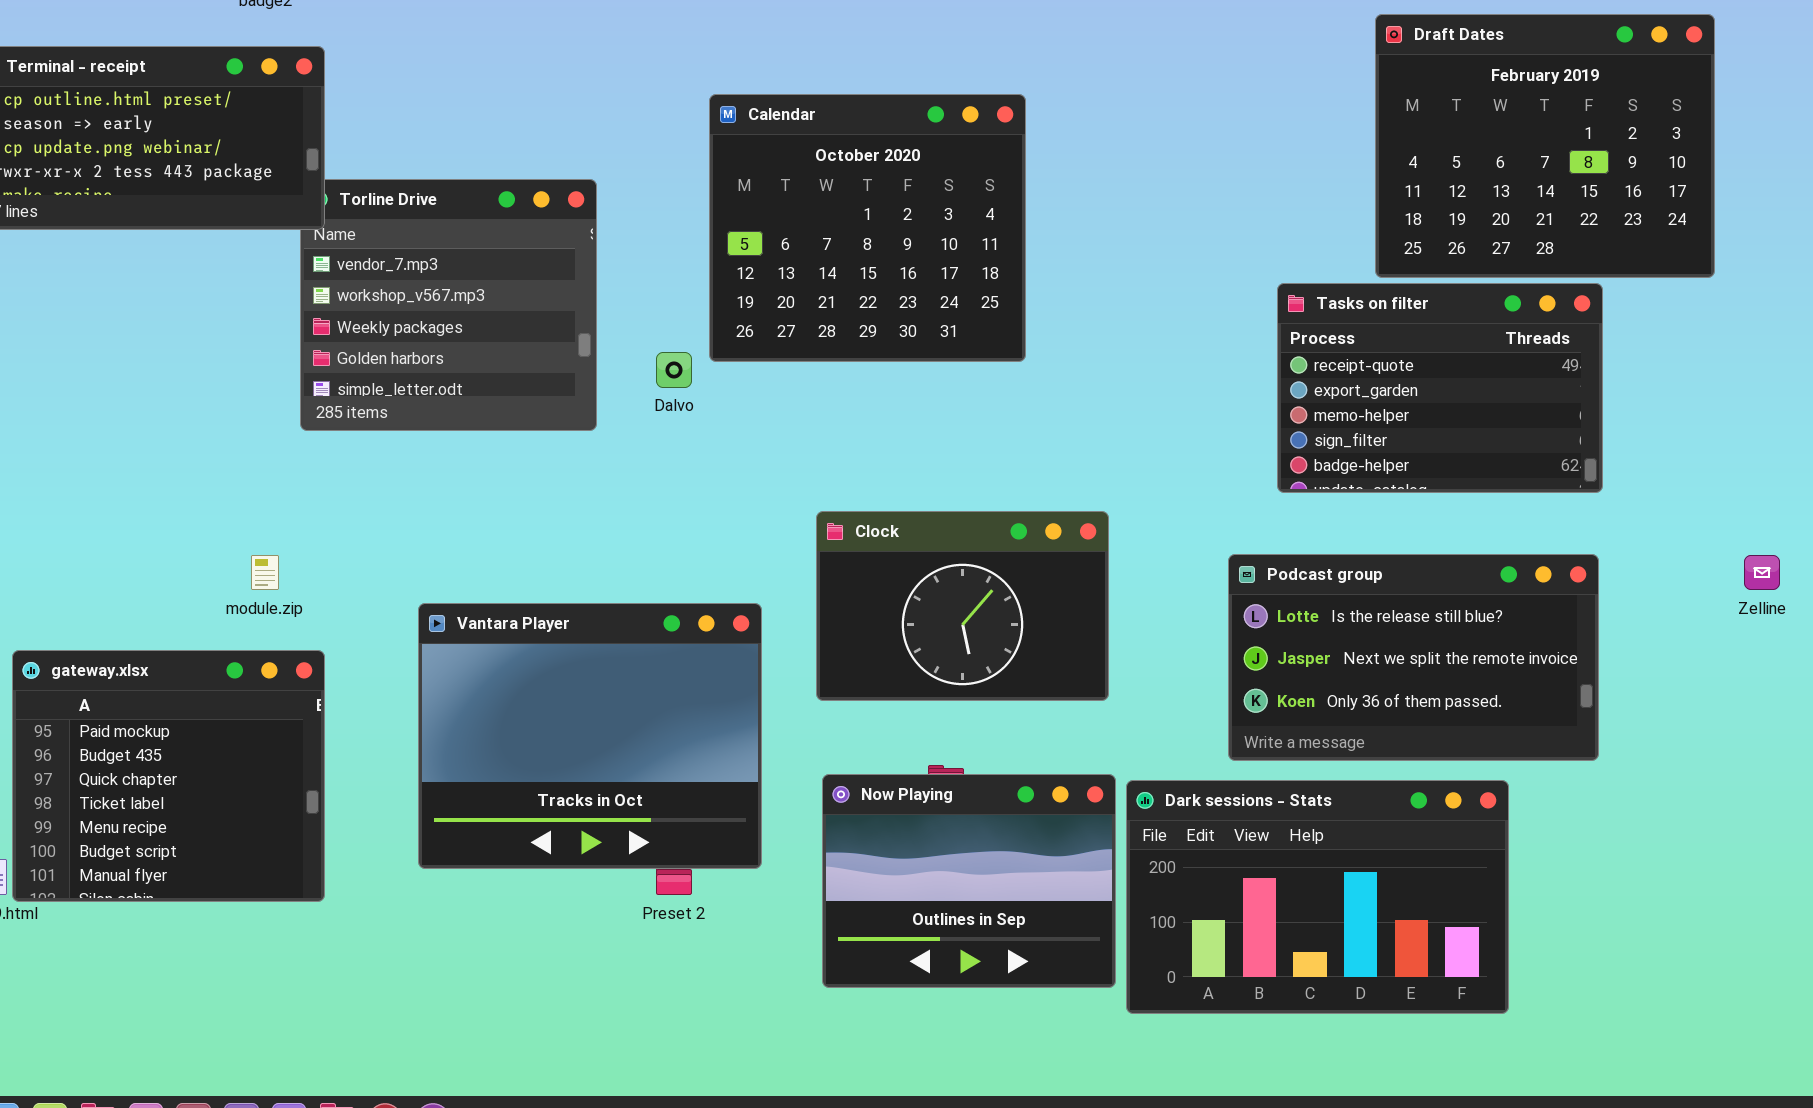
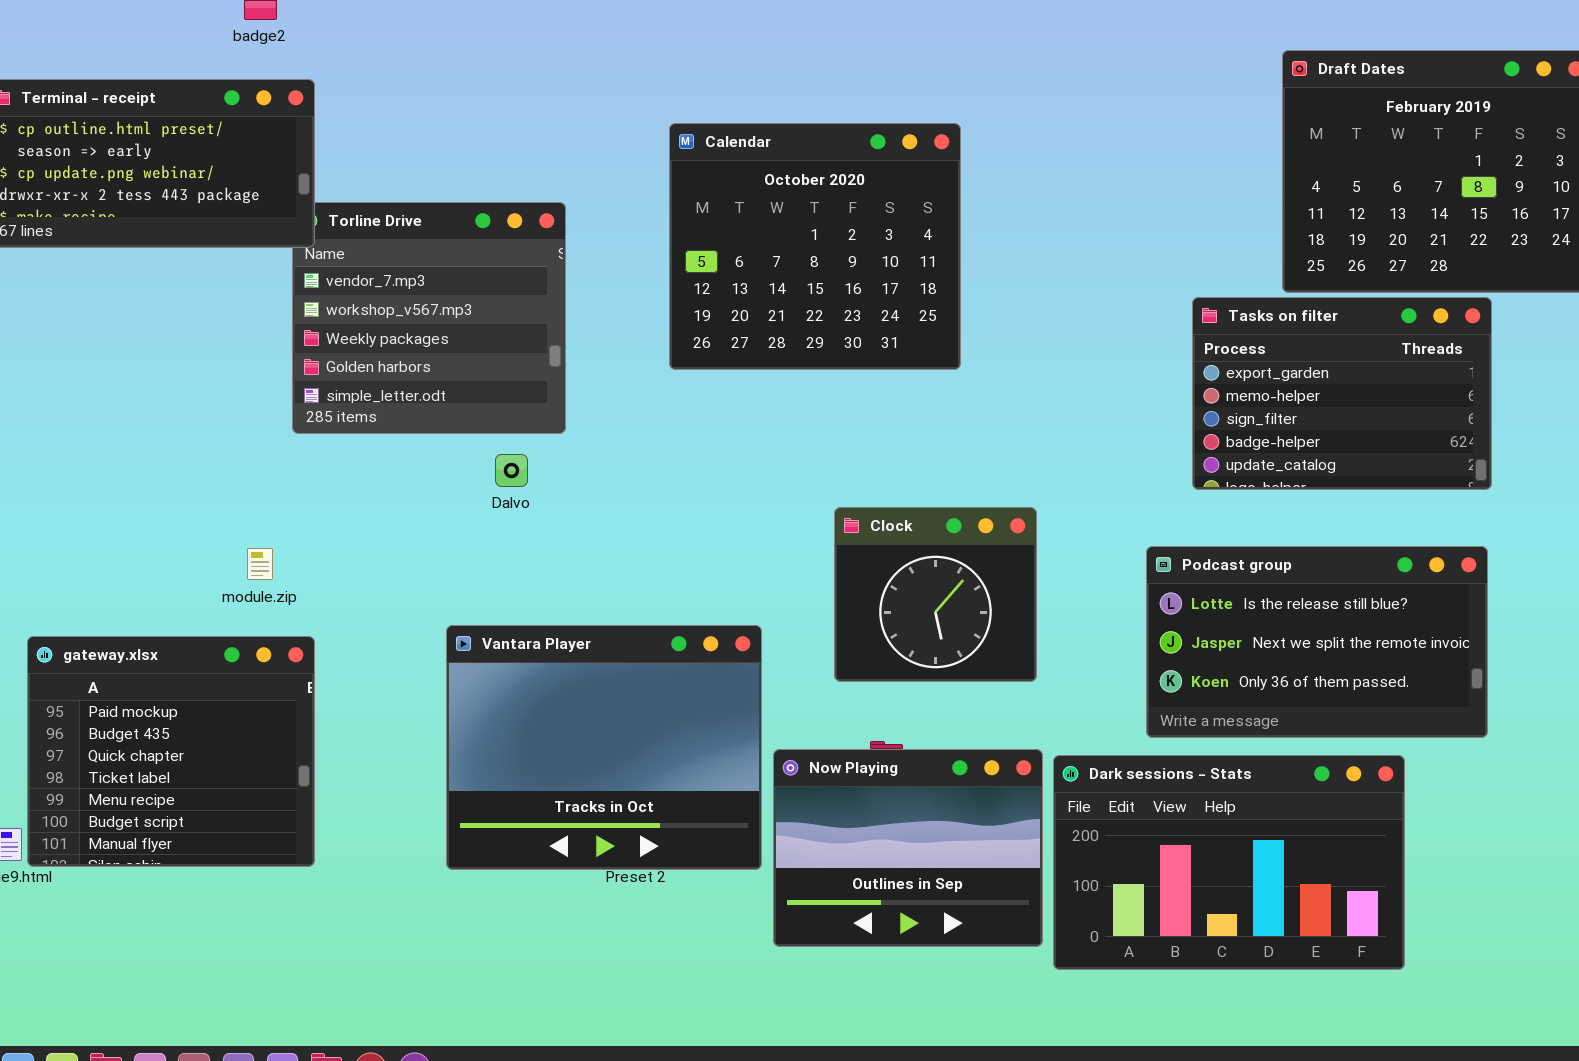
Tasks on filter: [1277,283,1603,493] -> [1192,297,1492,490], scrolled down 1 row
Dalvo: [656,352,692,388] -> [495,454,528,487], moved
Clock: [816,511,1109,701] -> [834,507,1037,682], resized
Vantara Player: [418,603,762,869] -> [446,625,762,870], moved

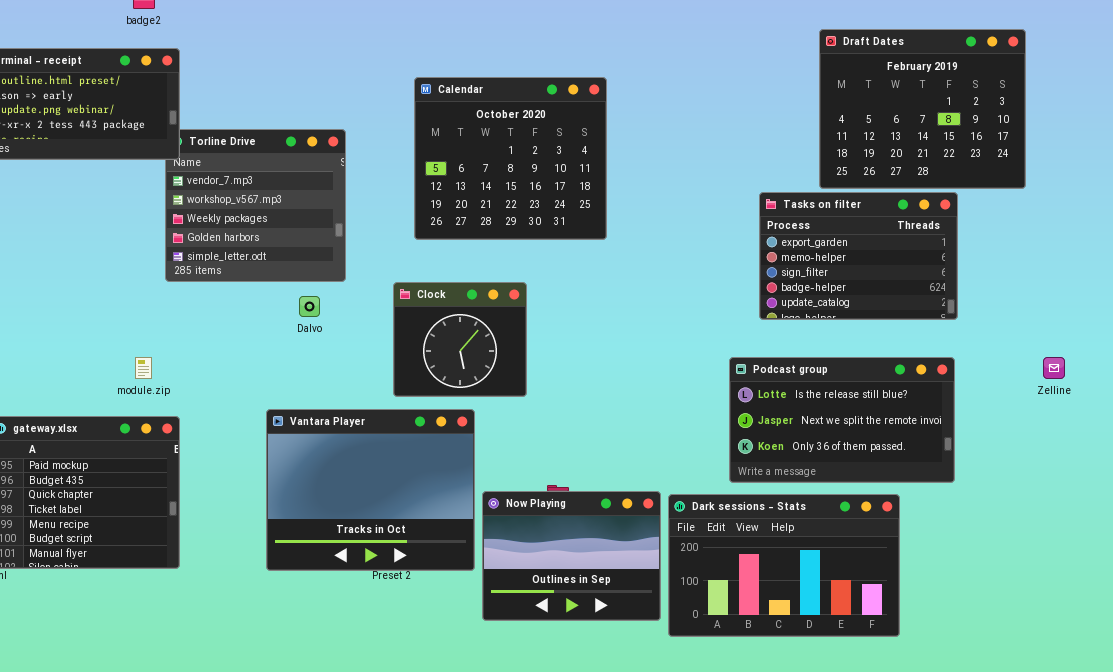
Clock: [834,507,1037,682] -> [393,282,527,397], moved

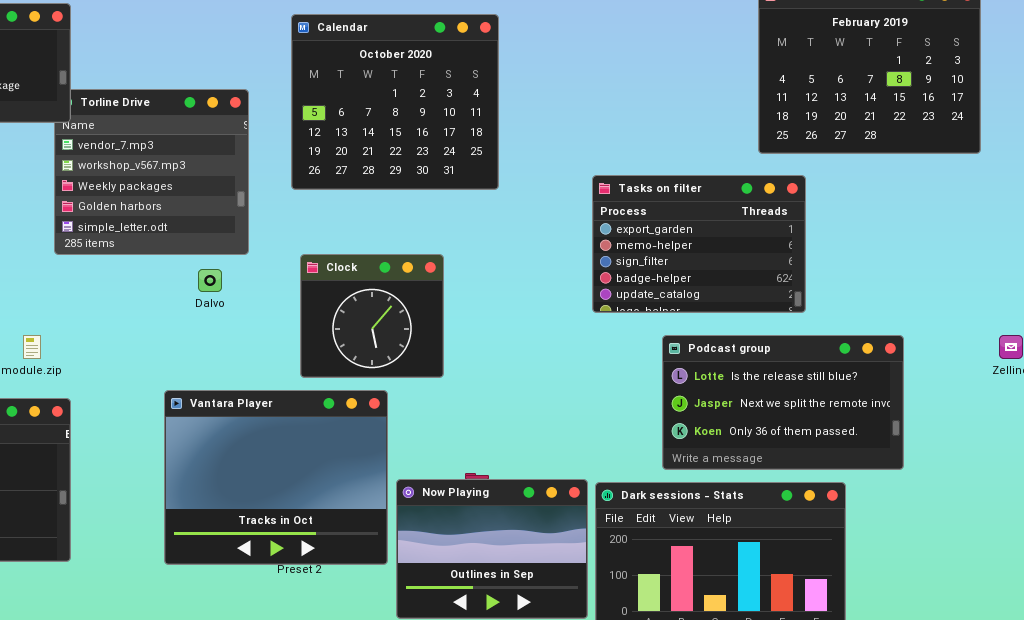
Calendar: [414,77,607,240] -> [291,14,499,190], moved
Tasks on filter: [759,192,958,320] -> [592,175,806,313], moved

